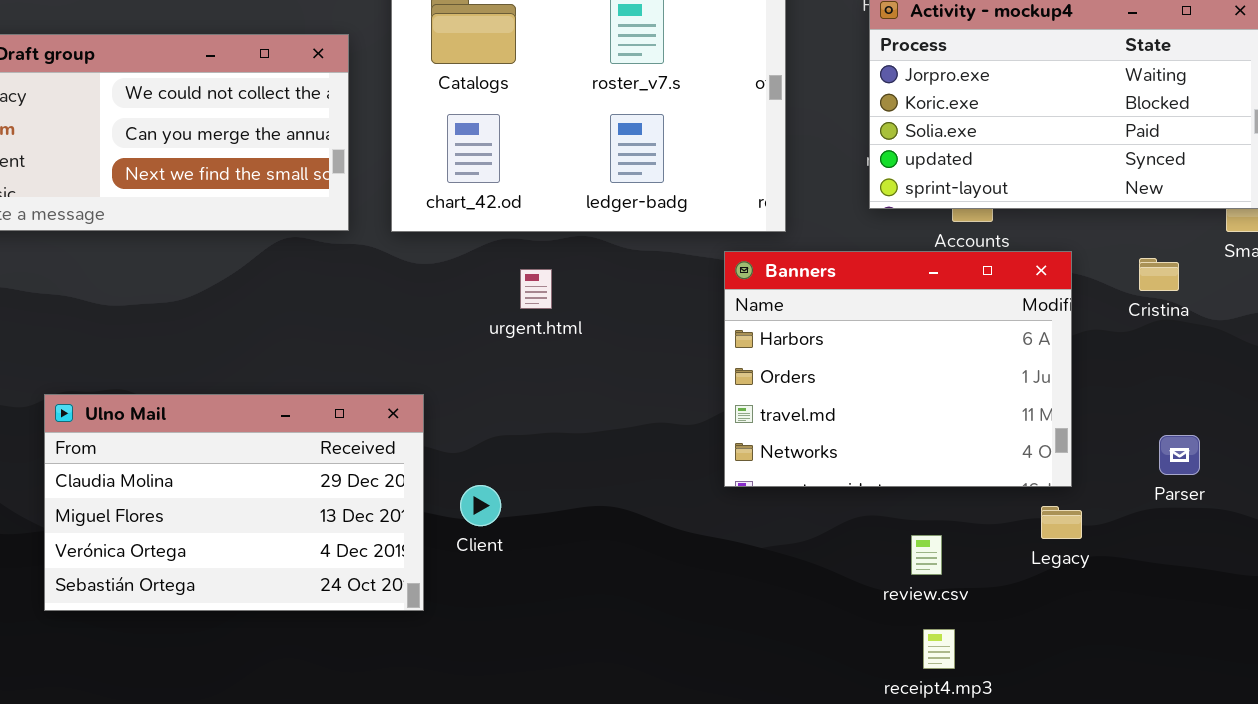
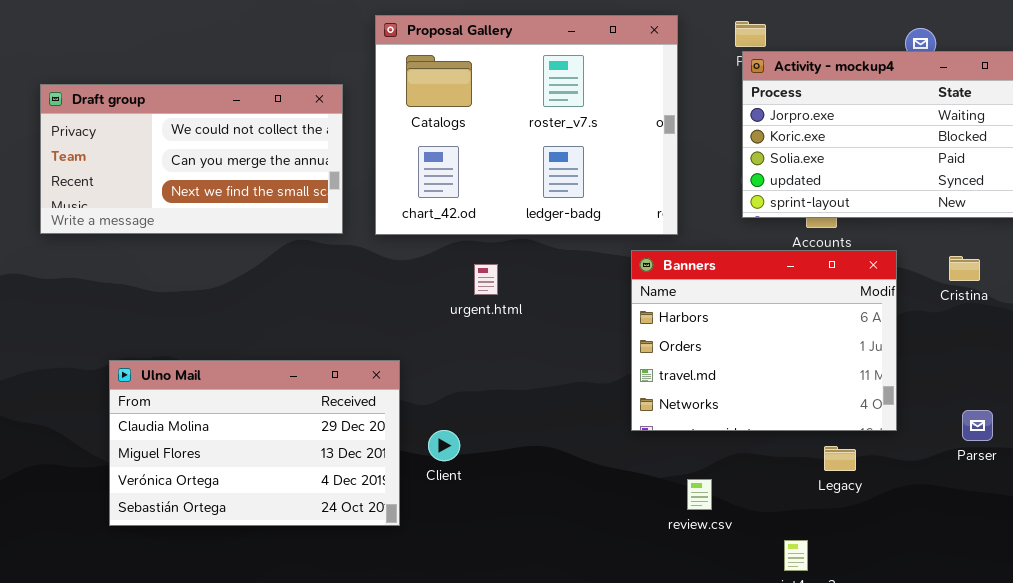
Parser: [1159,435,1200,475] -> [962,410,993,441], moved
Legacy: [1041,506,1082,539] -> [824,446,856,471], moved
review.csv: [911,535,942,575] -> [687,479,712,510], moved

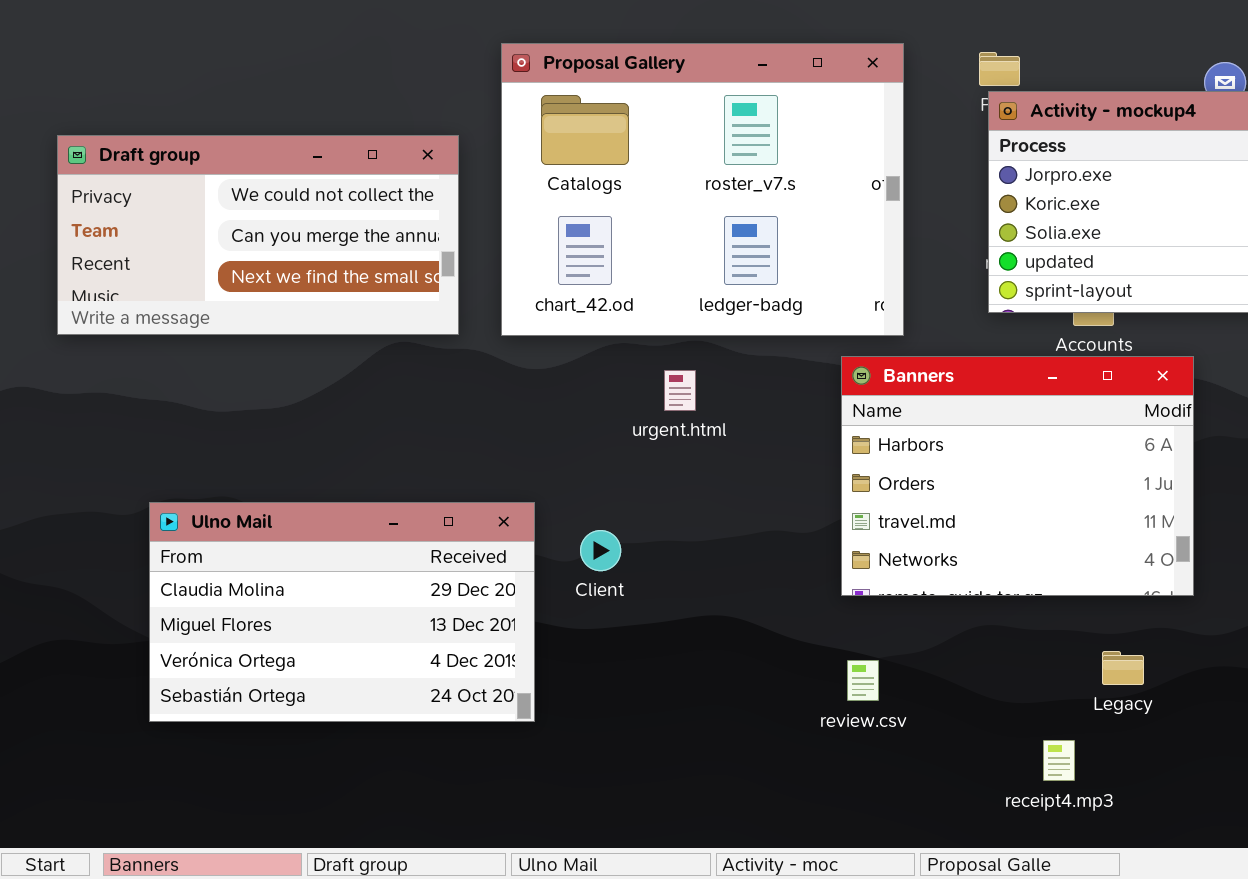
urgent.html: [474,264,498,295] -> [664,370,696,411], moved
Client: [428,430,460,461] -> [580,530,621,571], moved
Legacy: [824,446,856,471] -> [1102,651,1144,685], moved
review.csv: [687,479,712,510] -> [847,660,879,701], moved

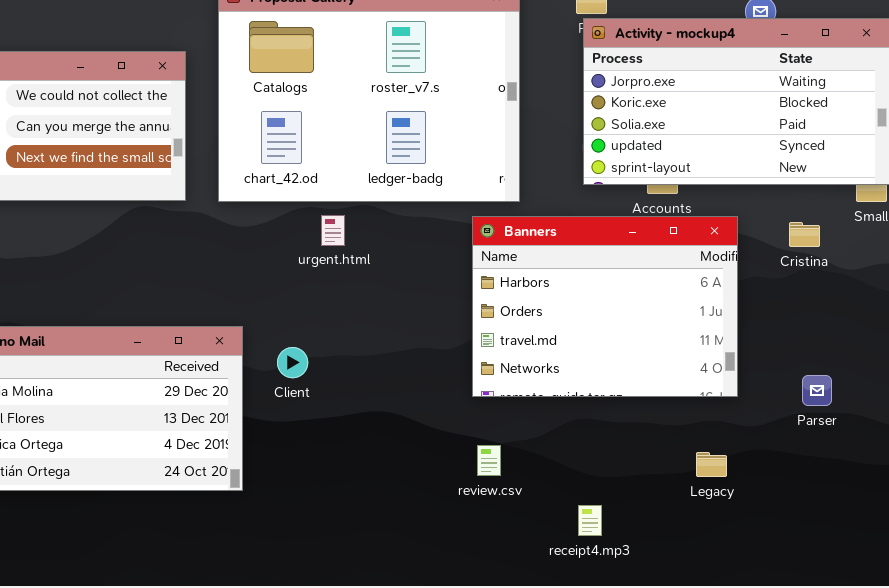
urgent.html: [664,370,696,411] -> [321,215,345,246], moved
Legacy: [1102,651,1144,685] -> [696,452,727,477], moved
receipt4.mp3: [1043,740,1075,781] -> [578,505,602,536], moved

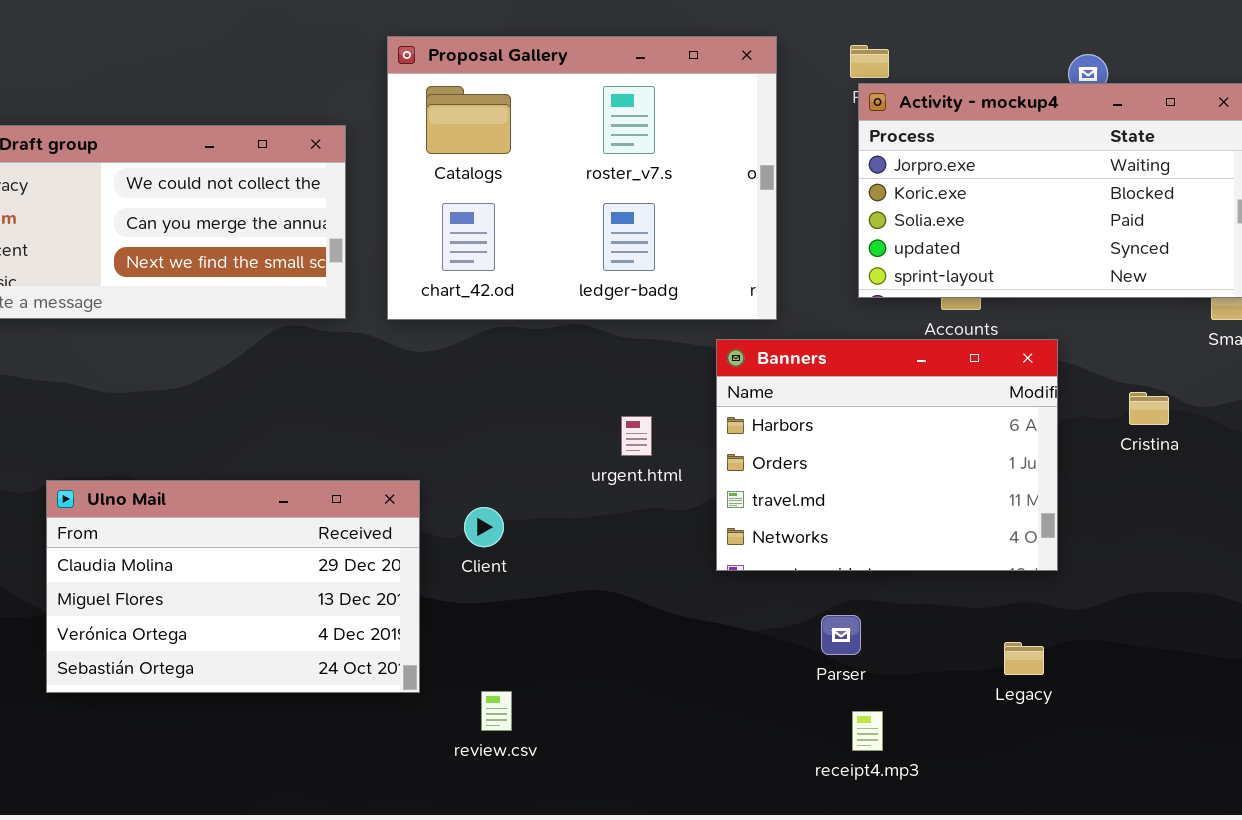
urgent.html: [321,215,345,246] -> [621,416,652,456], moved
Cristina: [789,222,820,247] -> [1129,392,1169,425], moved
Parser: [802,375,832,406] -> [821,615,861,655], moved
review.csv: [477,445,501,476] -> [481,691,512,731], moved

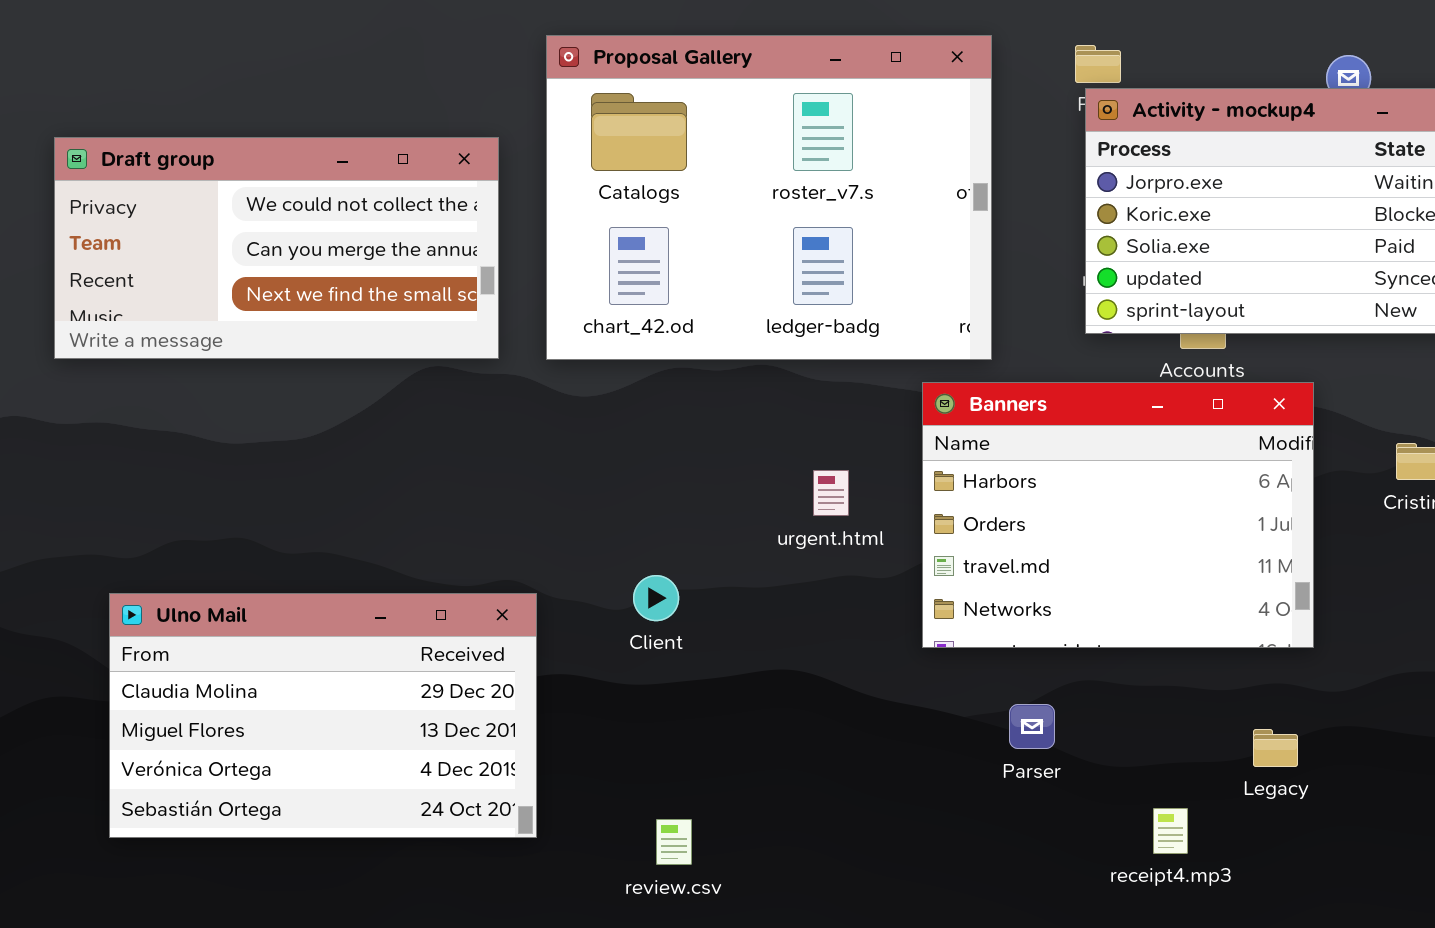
Ulno Mail: [46,480,420,693] -> [109,593,537,838], moved
Parser: [821,615,861,655] -> [1009,704,1055,749], moved
review.csv: [481,691,512,731] -> [656,819,692,865], moved
receipt4.mp3: [852,711,883,751] -> [1153,808,1188,854], moved

